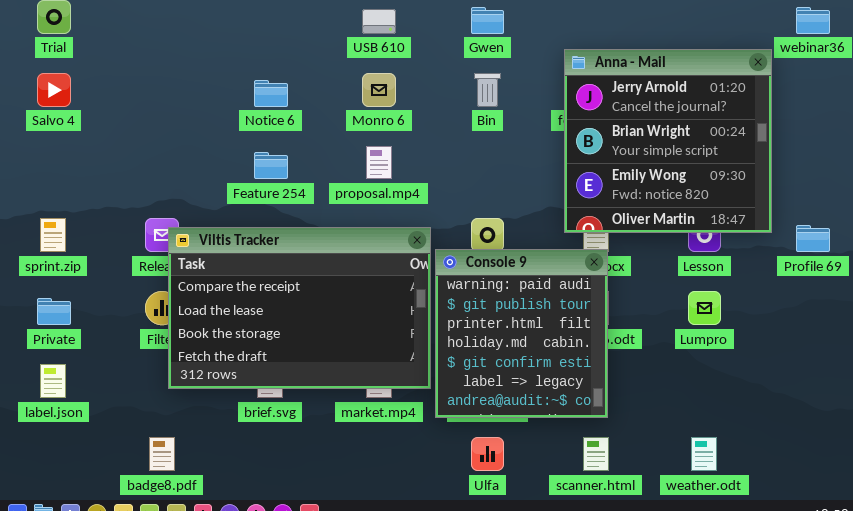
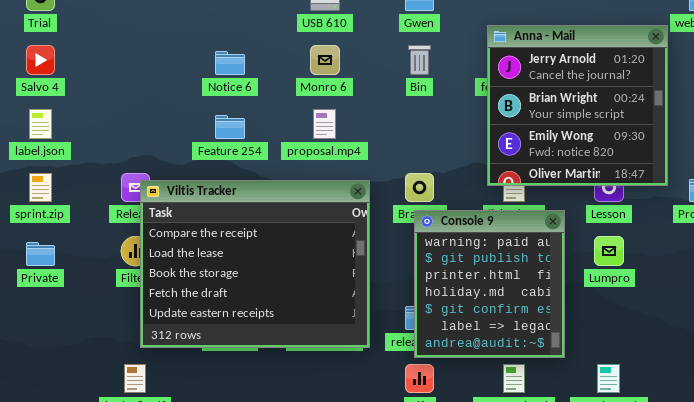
Viltis Tracker: [168,227,431,389] -> [140,180,370,348], resized
Console 9: [435,249,608,418] -> [414,210,565,358], moved
label.json: [40,364,66,398] -> [29,109,52,139], moved

